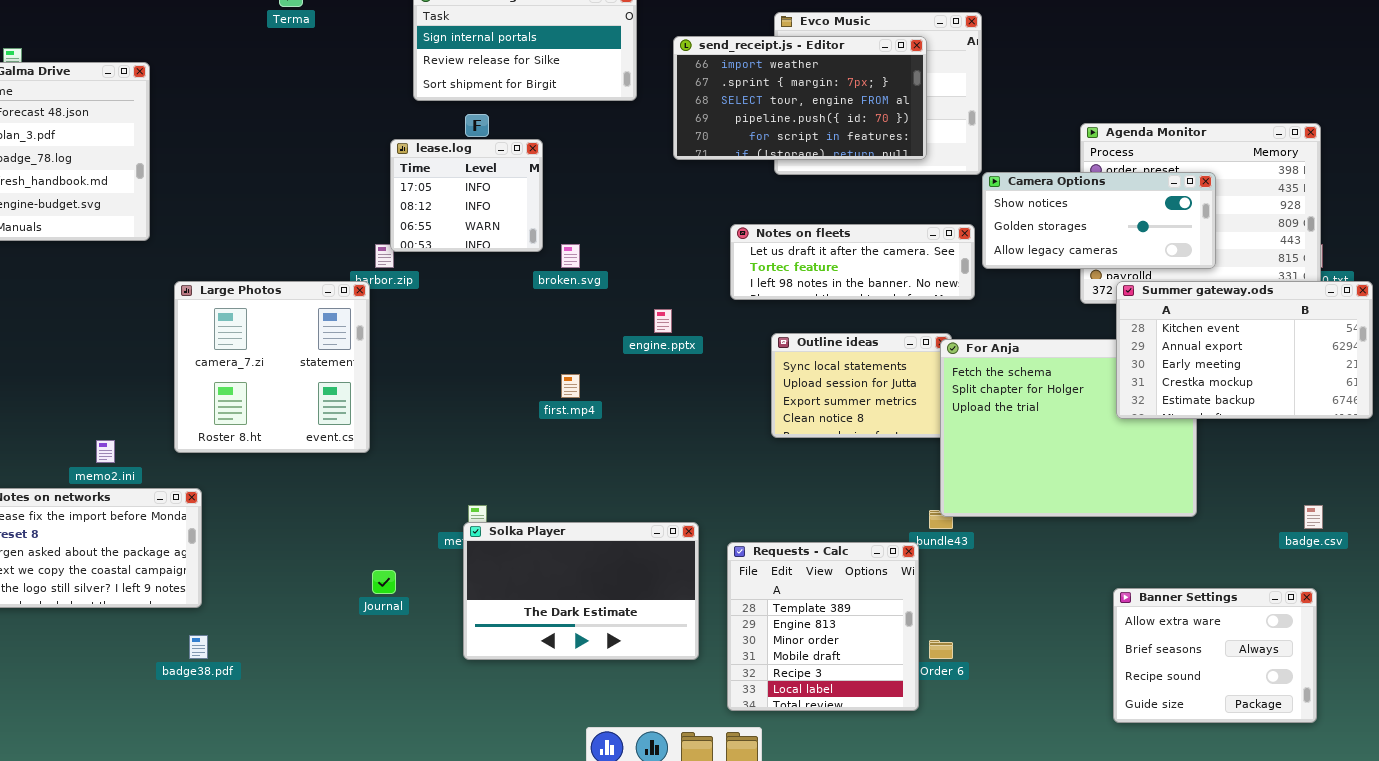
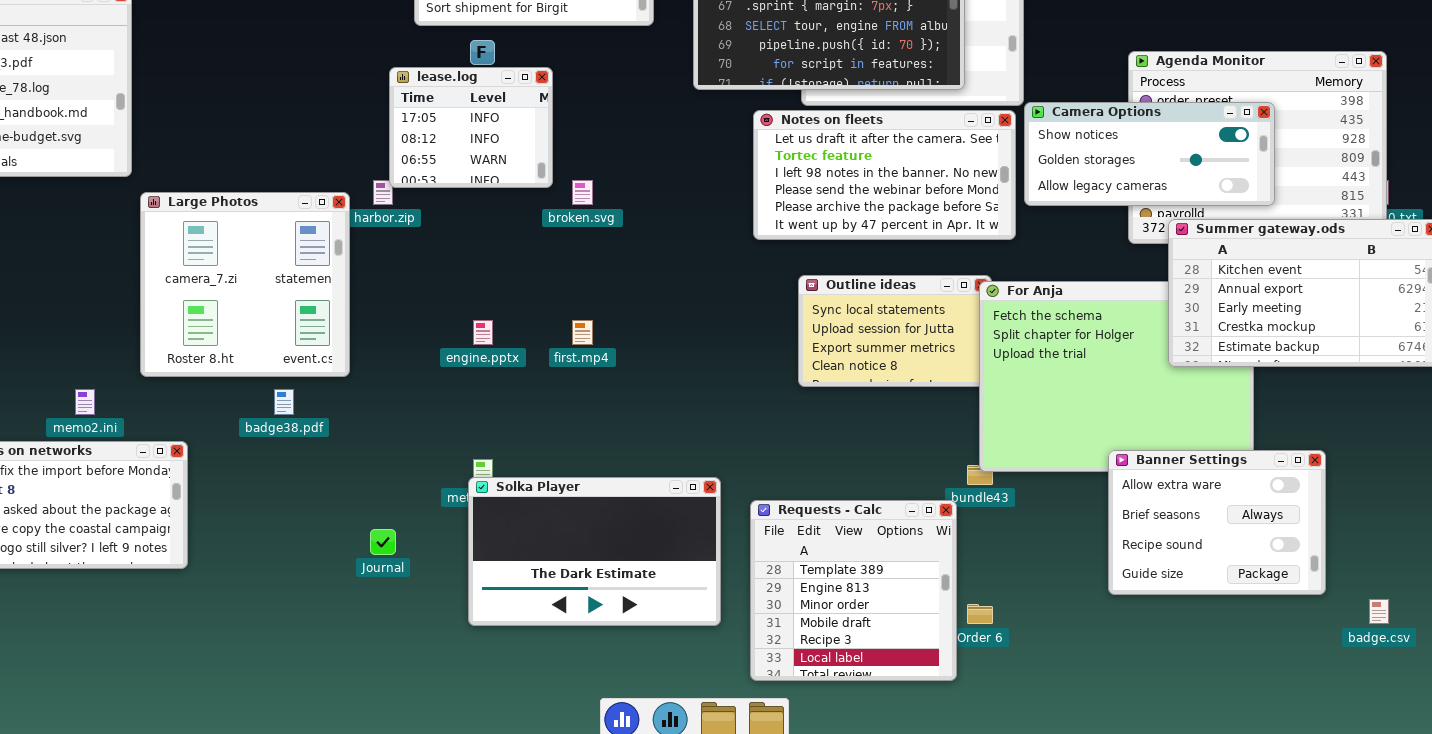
Notes on fleets: [730,224,975,300] -> [753,110,1016,240], resized
Large Photos: [174,281,370,453] -> [140,192,350,377], moved
engine.pptx: [654,309,672,333] -> [473,320,493,345], moved
badge.csv: [1304,505,1323,529] -> [1369,599,1389,624], moved
Banner Settings: [1113,588,1317,723] -> [1108,450,1326,595], moved
badge38.pdf: [189,635,208,659] -> [274,389,294,415], moved

